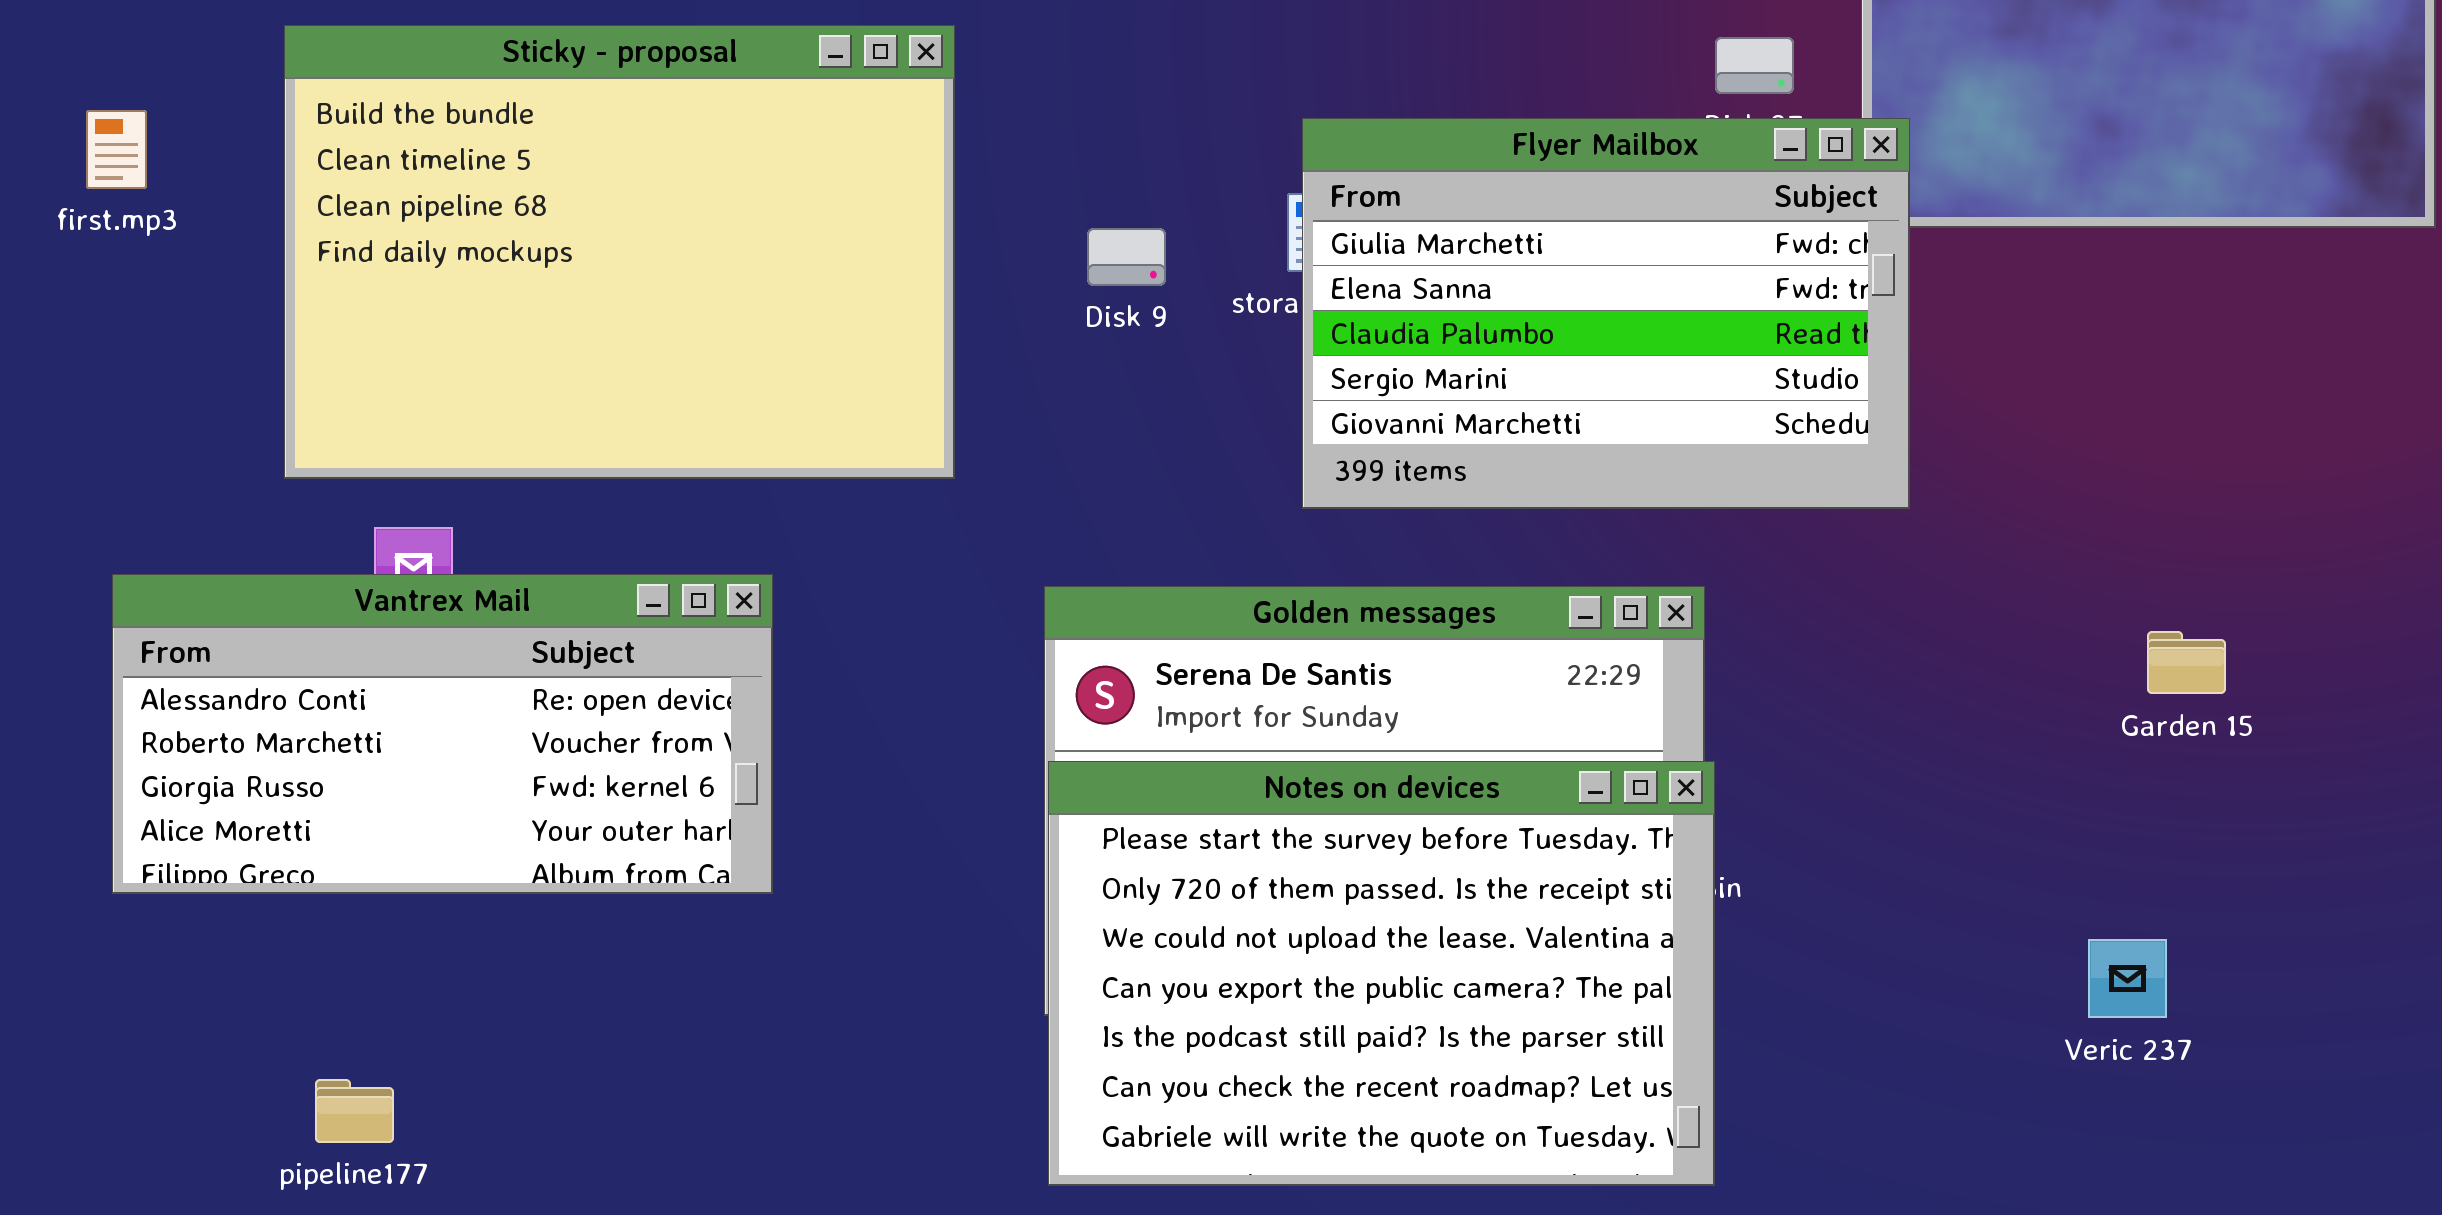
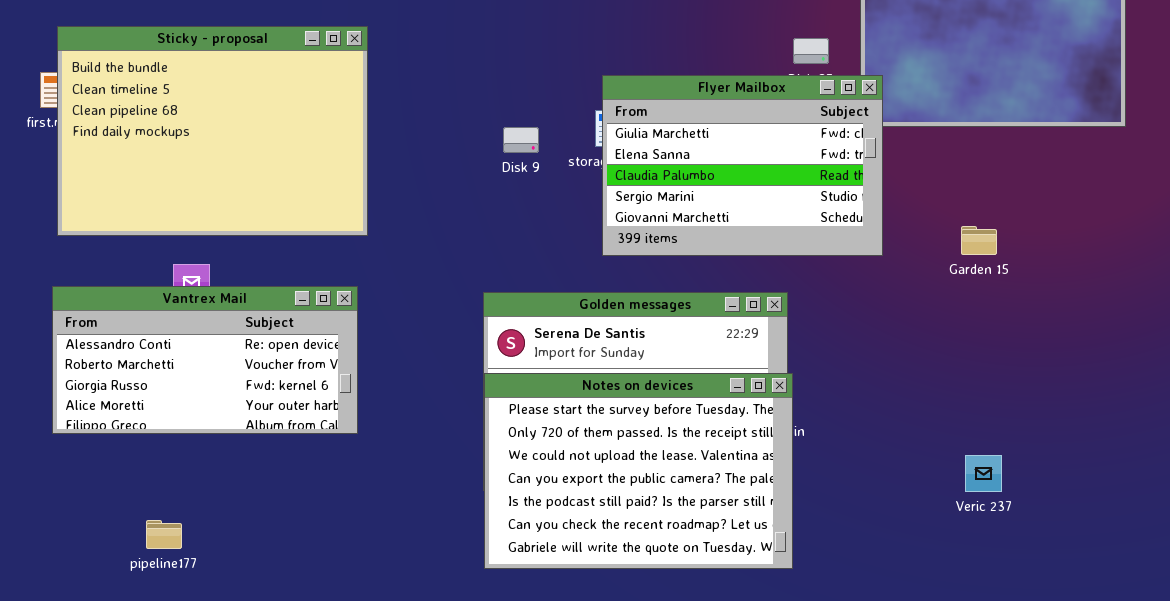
Sticky - proposal: [284,25,955,479] -> [57,26,368,236], moved
Garden 15: [2147,631,2226,694] -> [961,226,997,255], moved

